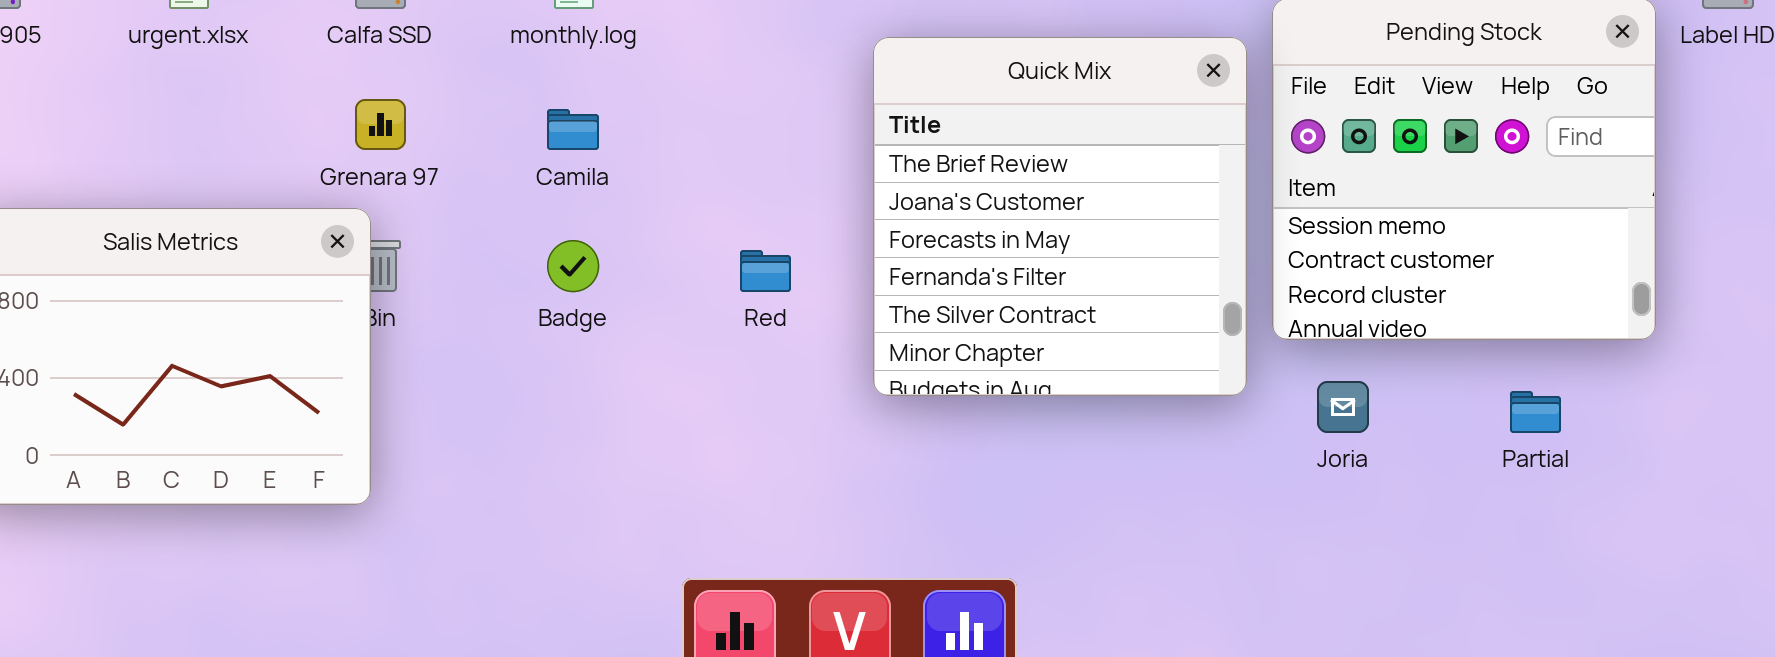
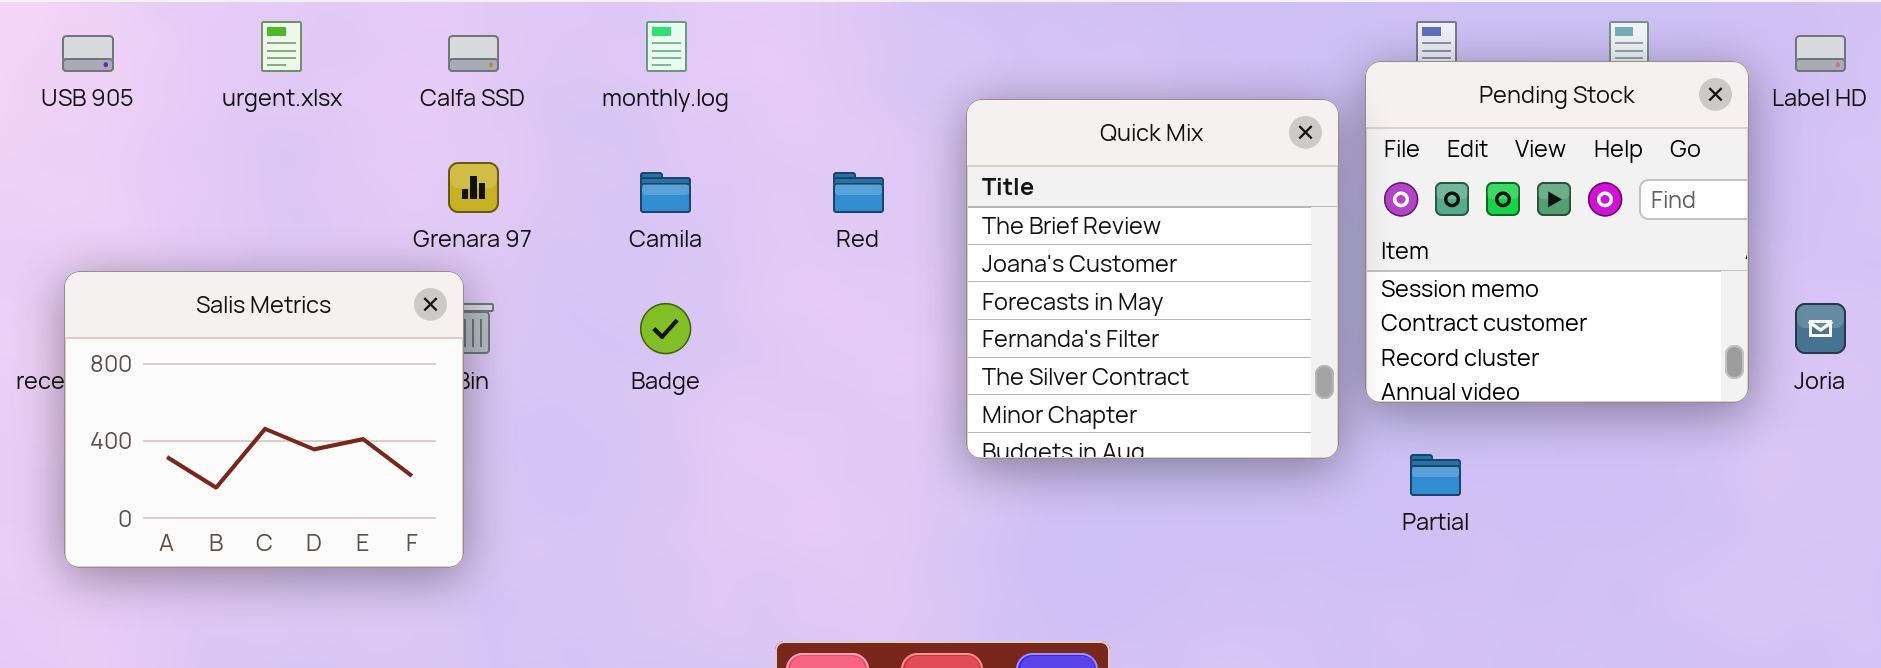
Red: [740,250,791,292] -> [833,172,884,213], moved
Joria: [1317,381,1369,433] -> [1795,303,1846,354], moved
Partial: [1510,391,1561,433] -> [1410,454,1461,496], moved

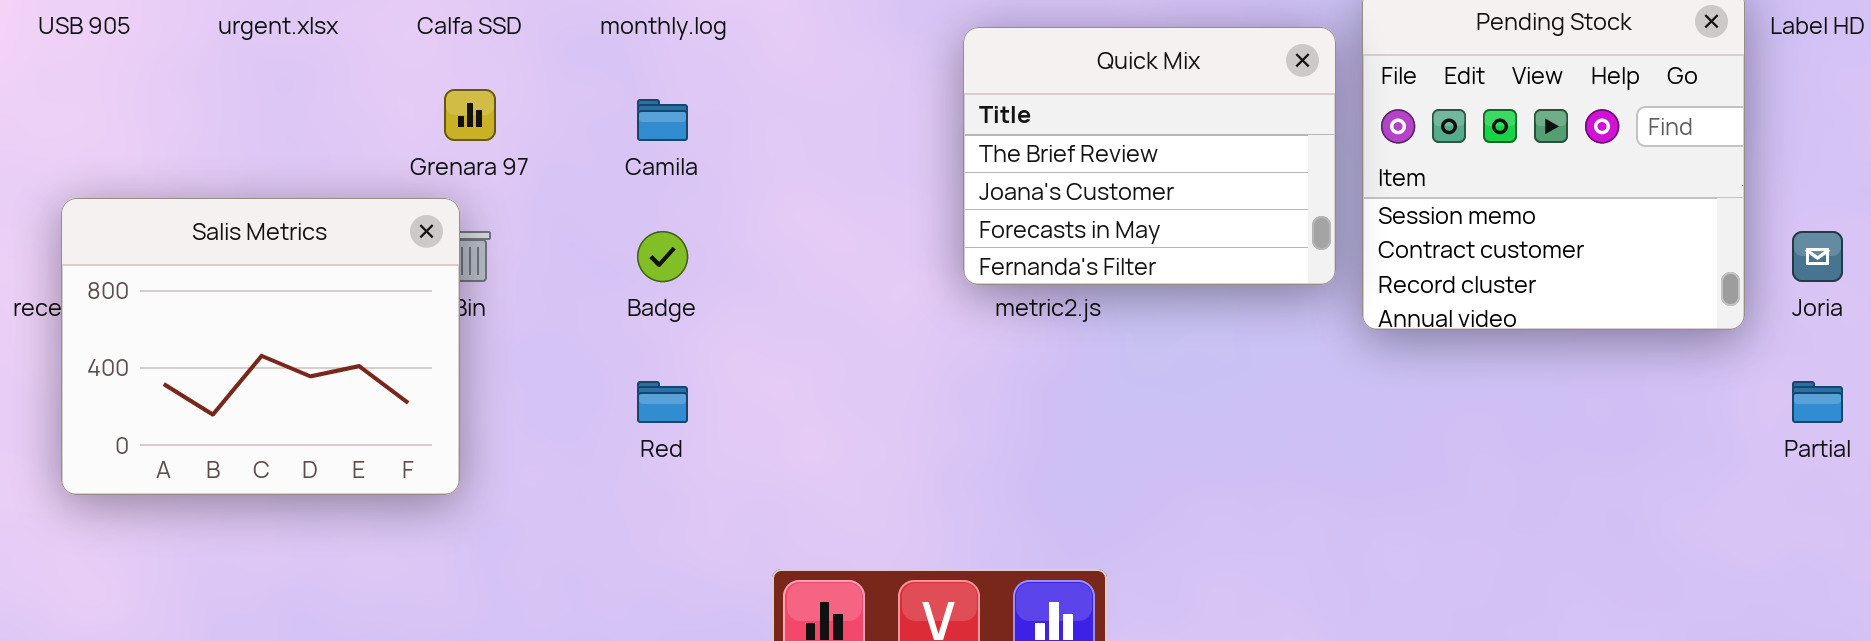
Quick Mix: [966,99,1339,459] -> [963,27,1336,285], resized
Red: [833,172,884,213] -> [637,381,688,423], moved
Partial: [1410,454,1461,496] -> [1792,381,1843,423], moved

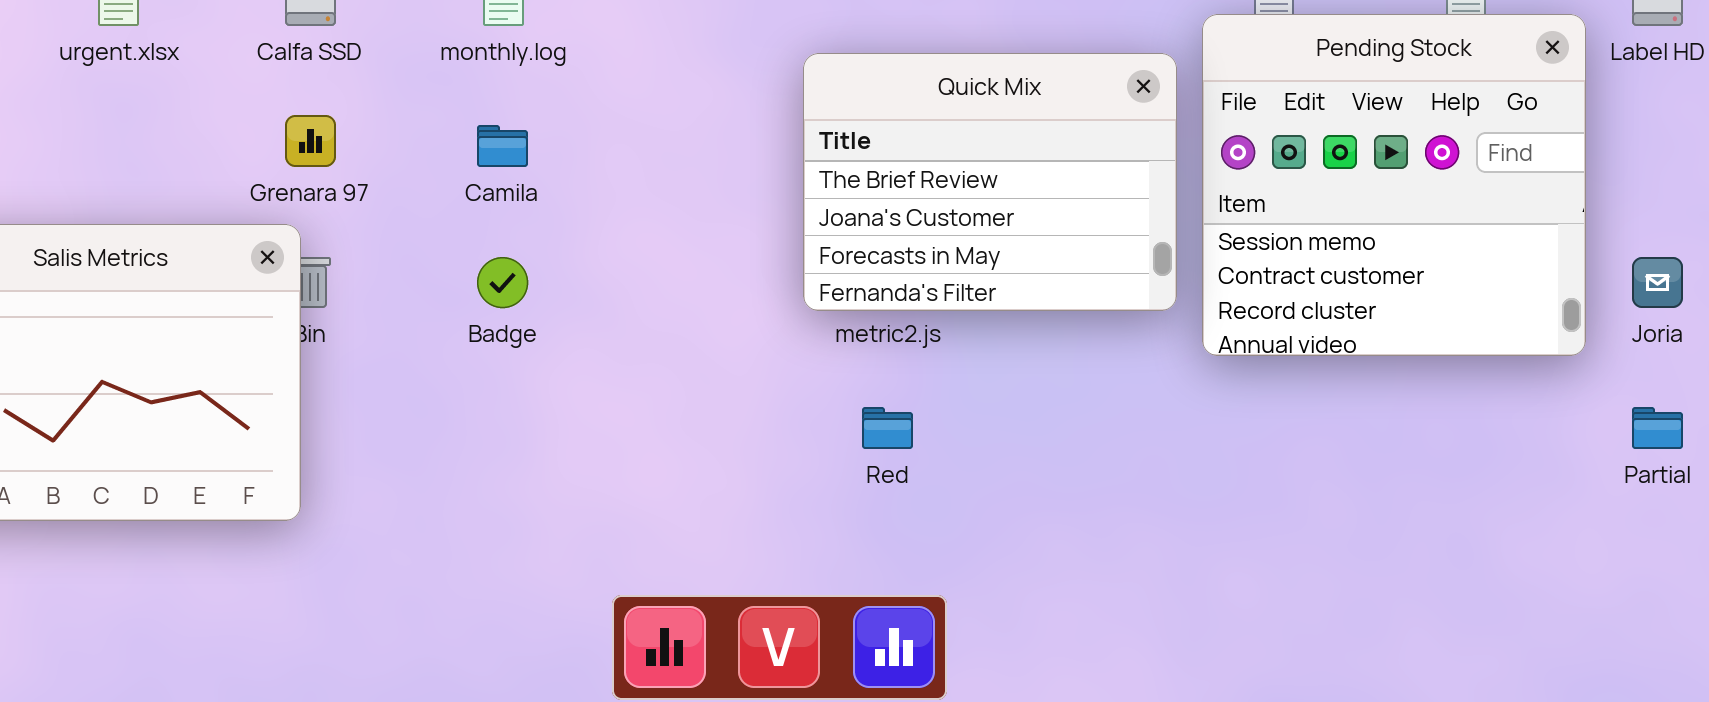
Red: [637,381,688,423] -> [862,407,913,449], moved

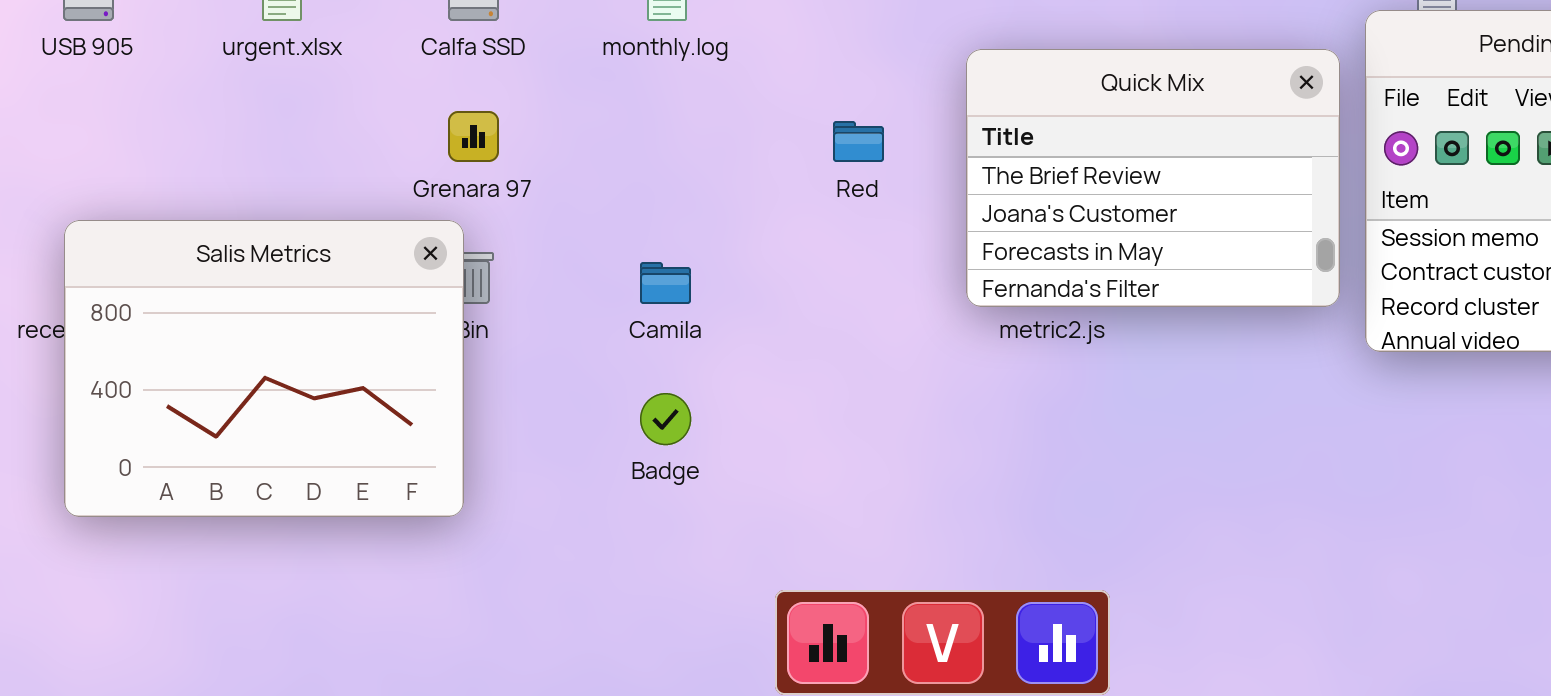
Camila: [477,125,528,167] -> [640,262,691,304], moved
Badge: [477,257,528,308] -> [640,393,691,445], moved
Red: [862,407,913,449] -> [833,121,884,162], moved

